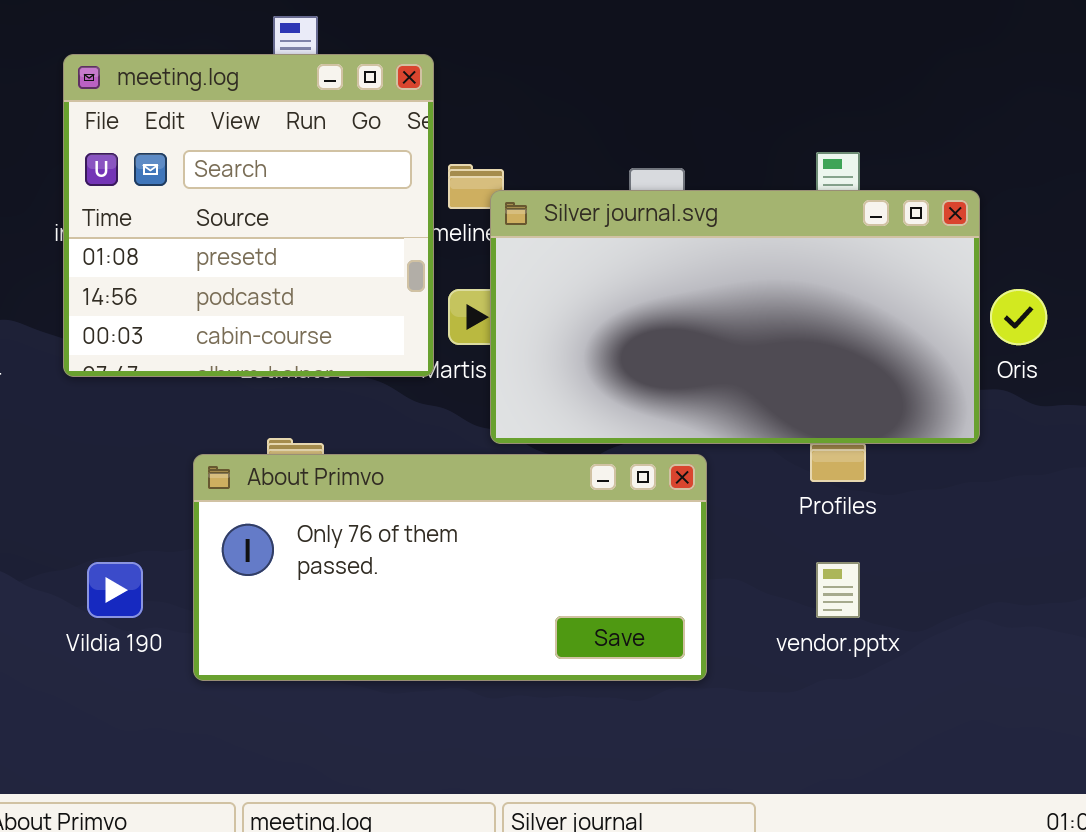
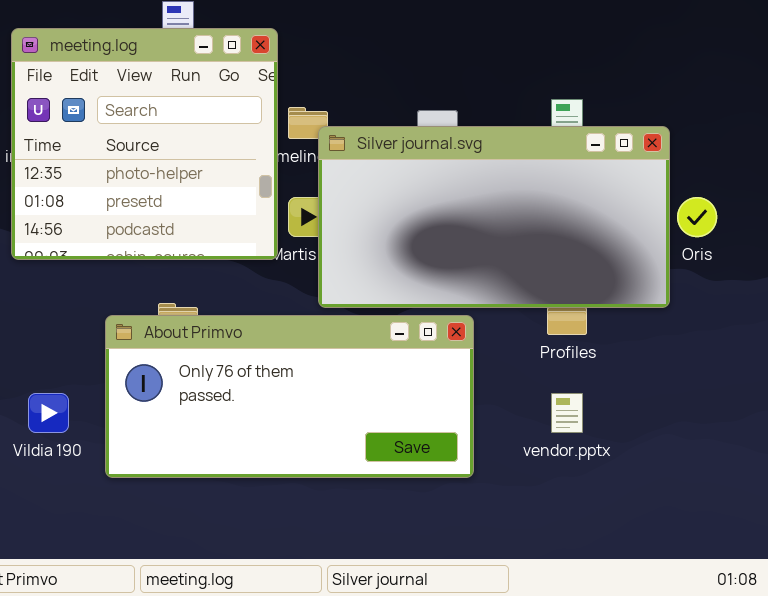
meeting.log: [63,54,434,377] -> [11,28,278,260], scrolled up 1 row

